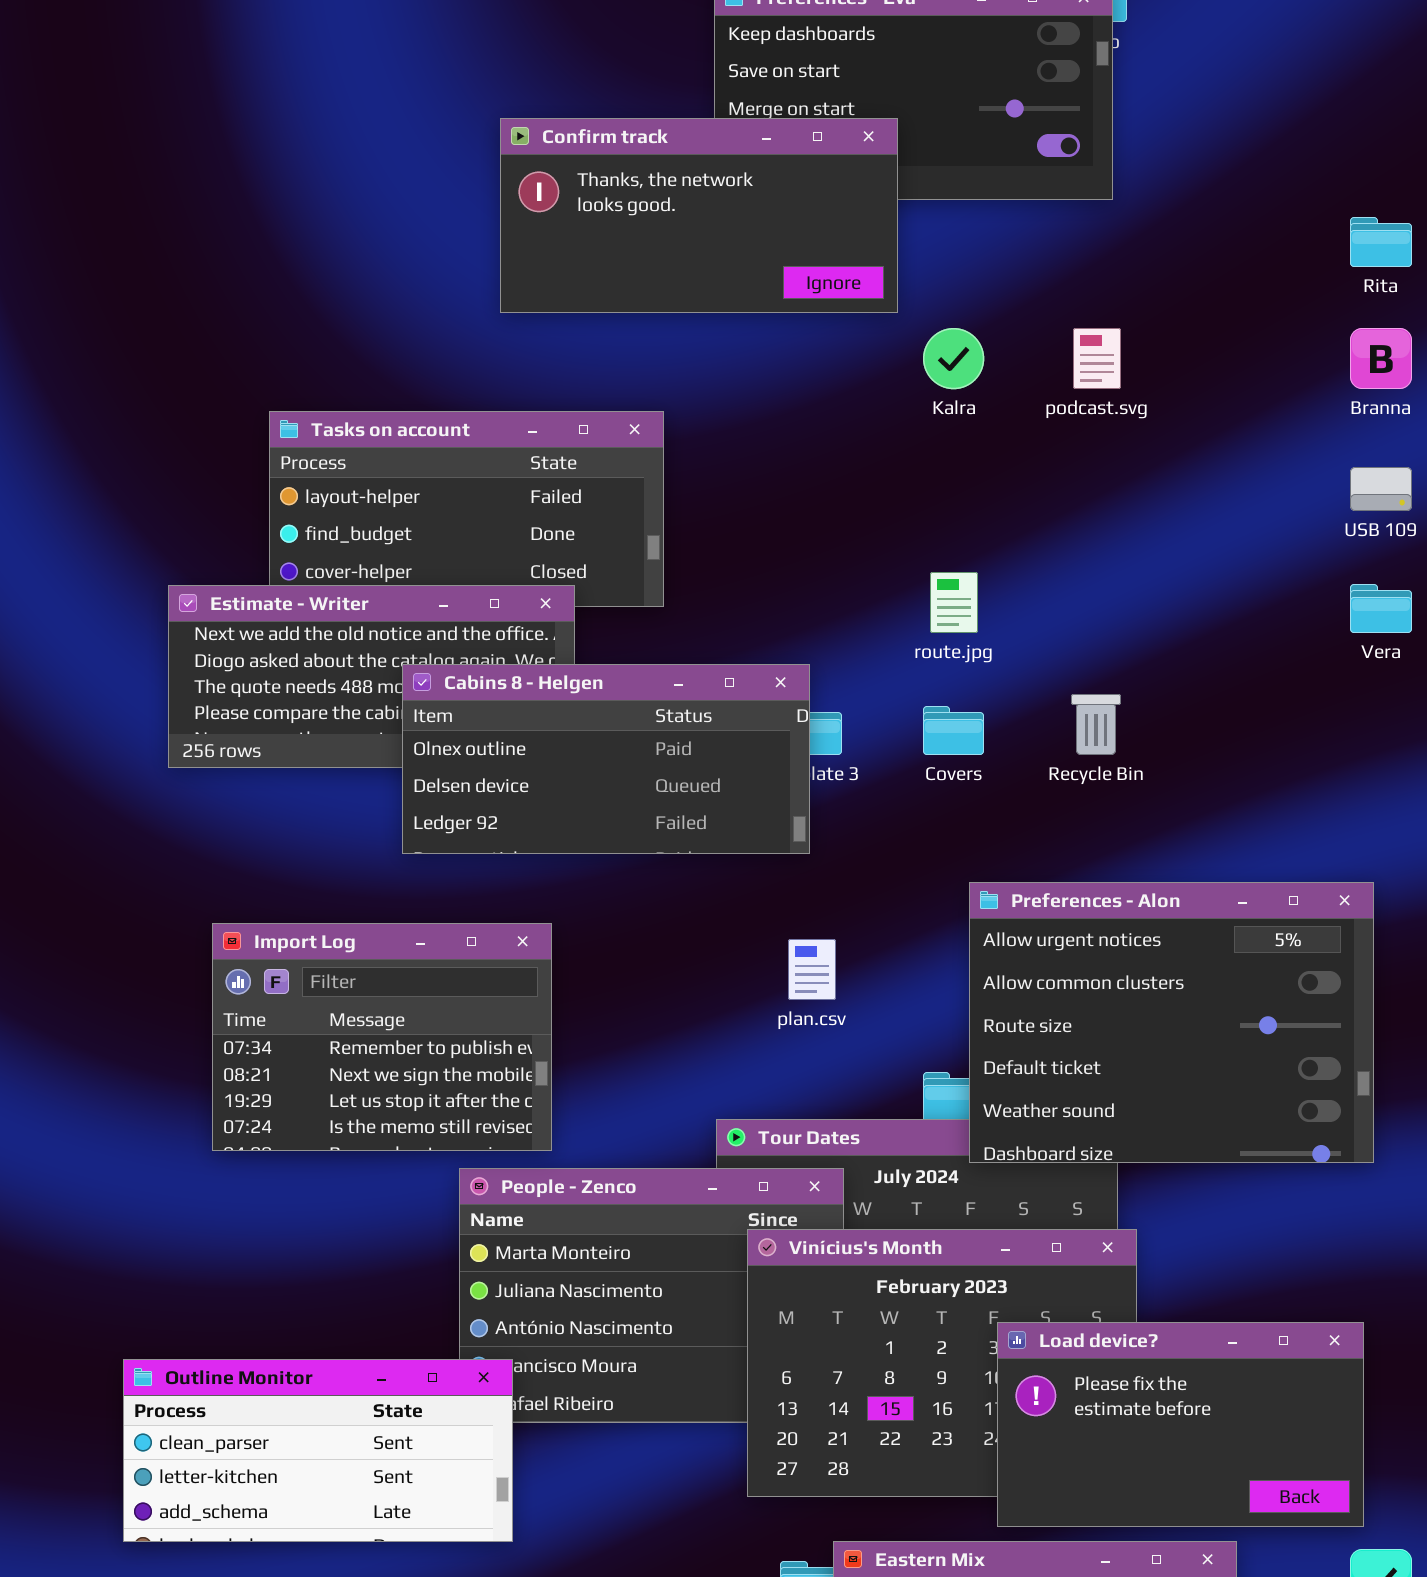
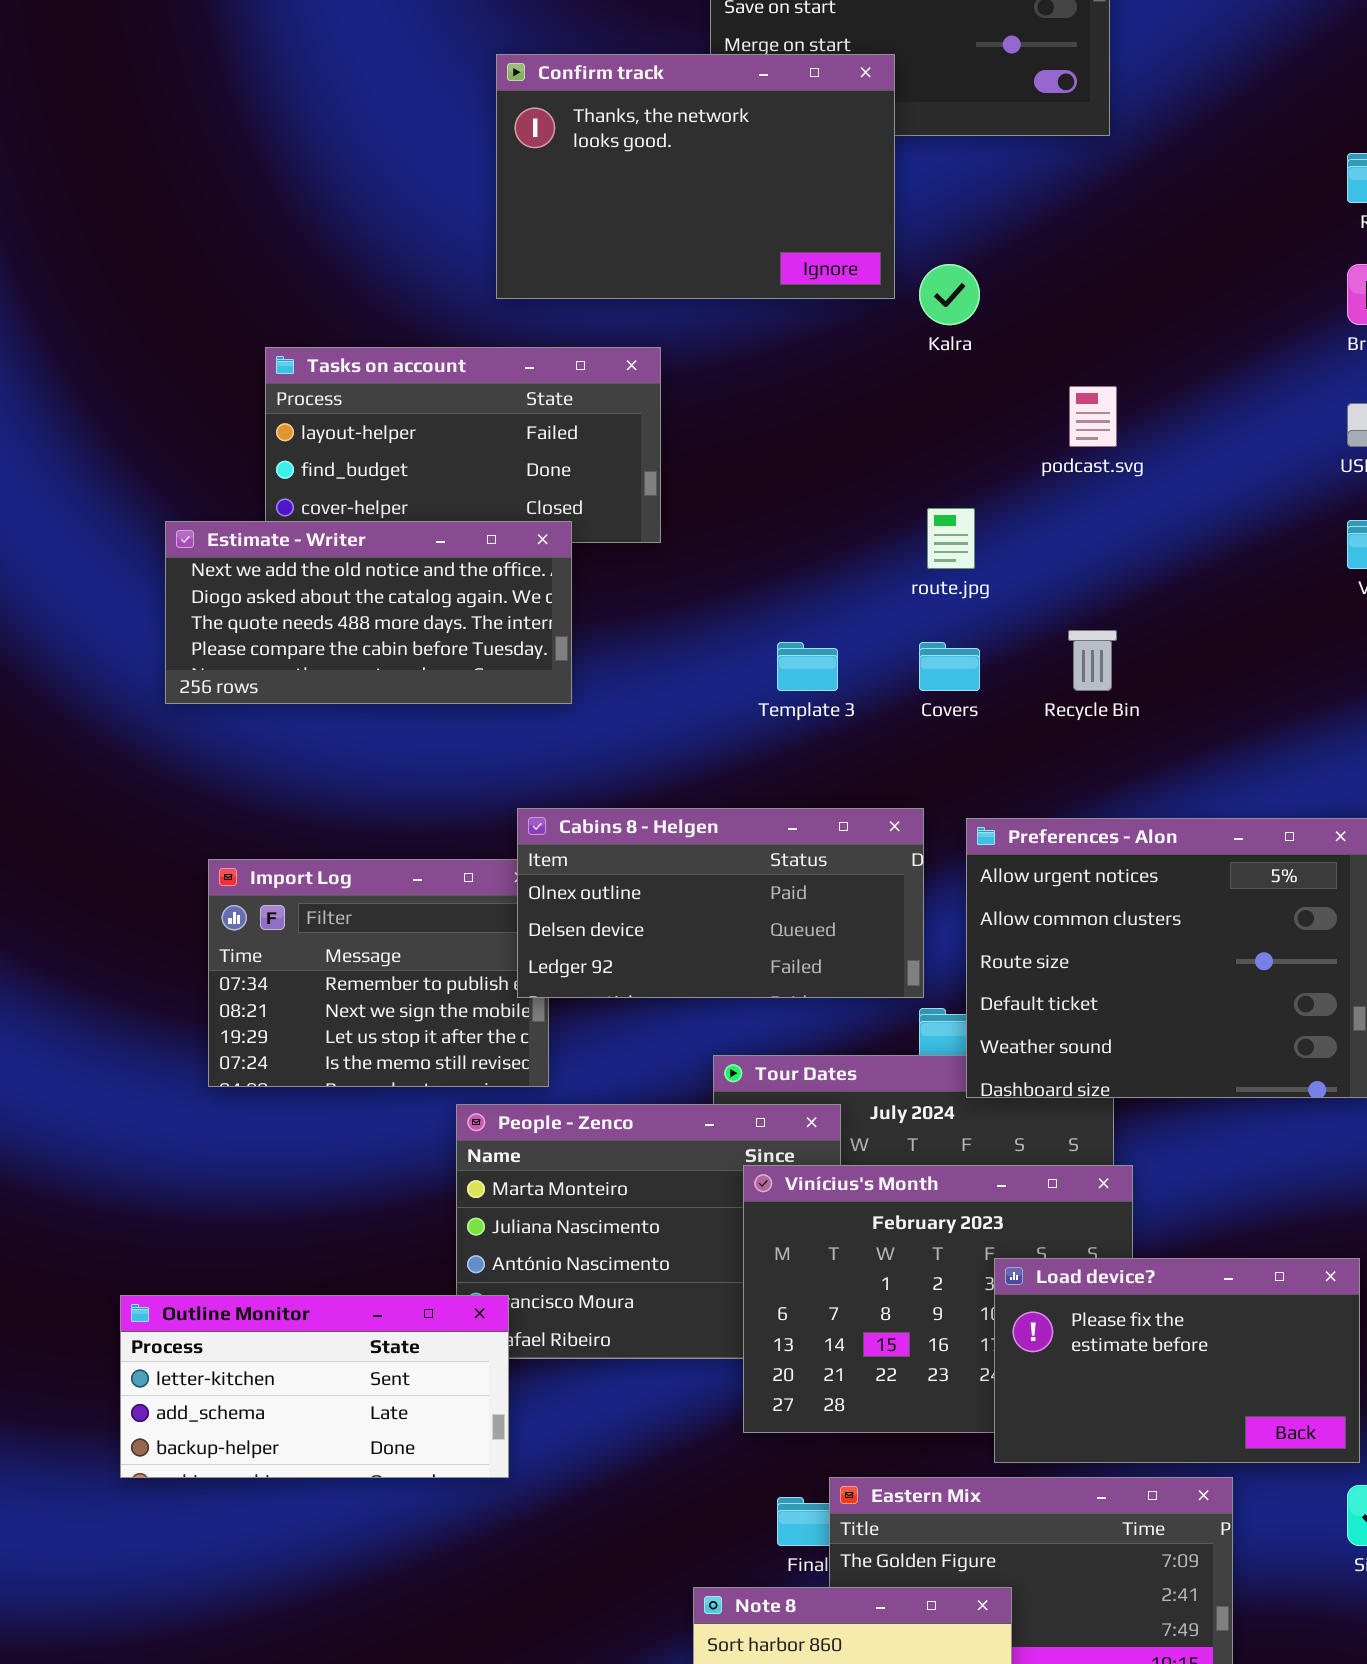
Confirm track: [500,118,898,313] -> [496,54,895,299], resized
podcast.svg: [1073,328,1121,389] -> [1069,386,1117,447], moved
Cabins 8 - Helgen: [402,664,810,854] -> [517,808,924,998], moved
Outline Monitor: [123,1359,513,1542] -> [120,1295,509,1478], scrolled down 1 row

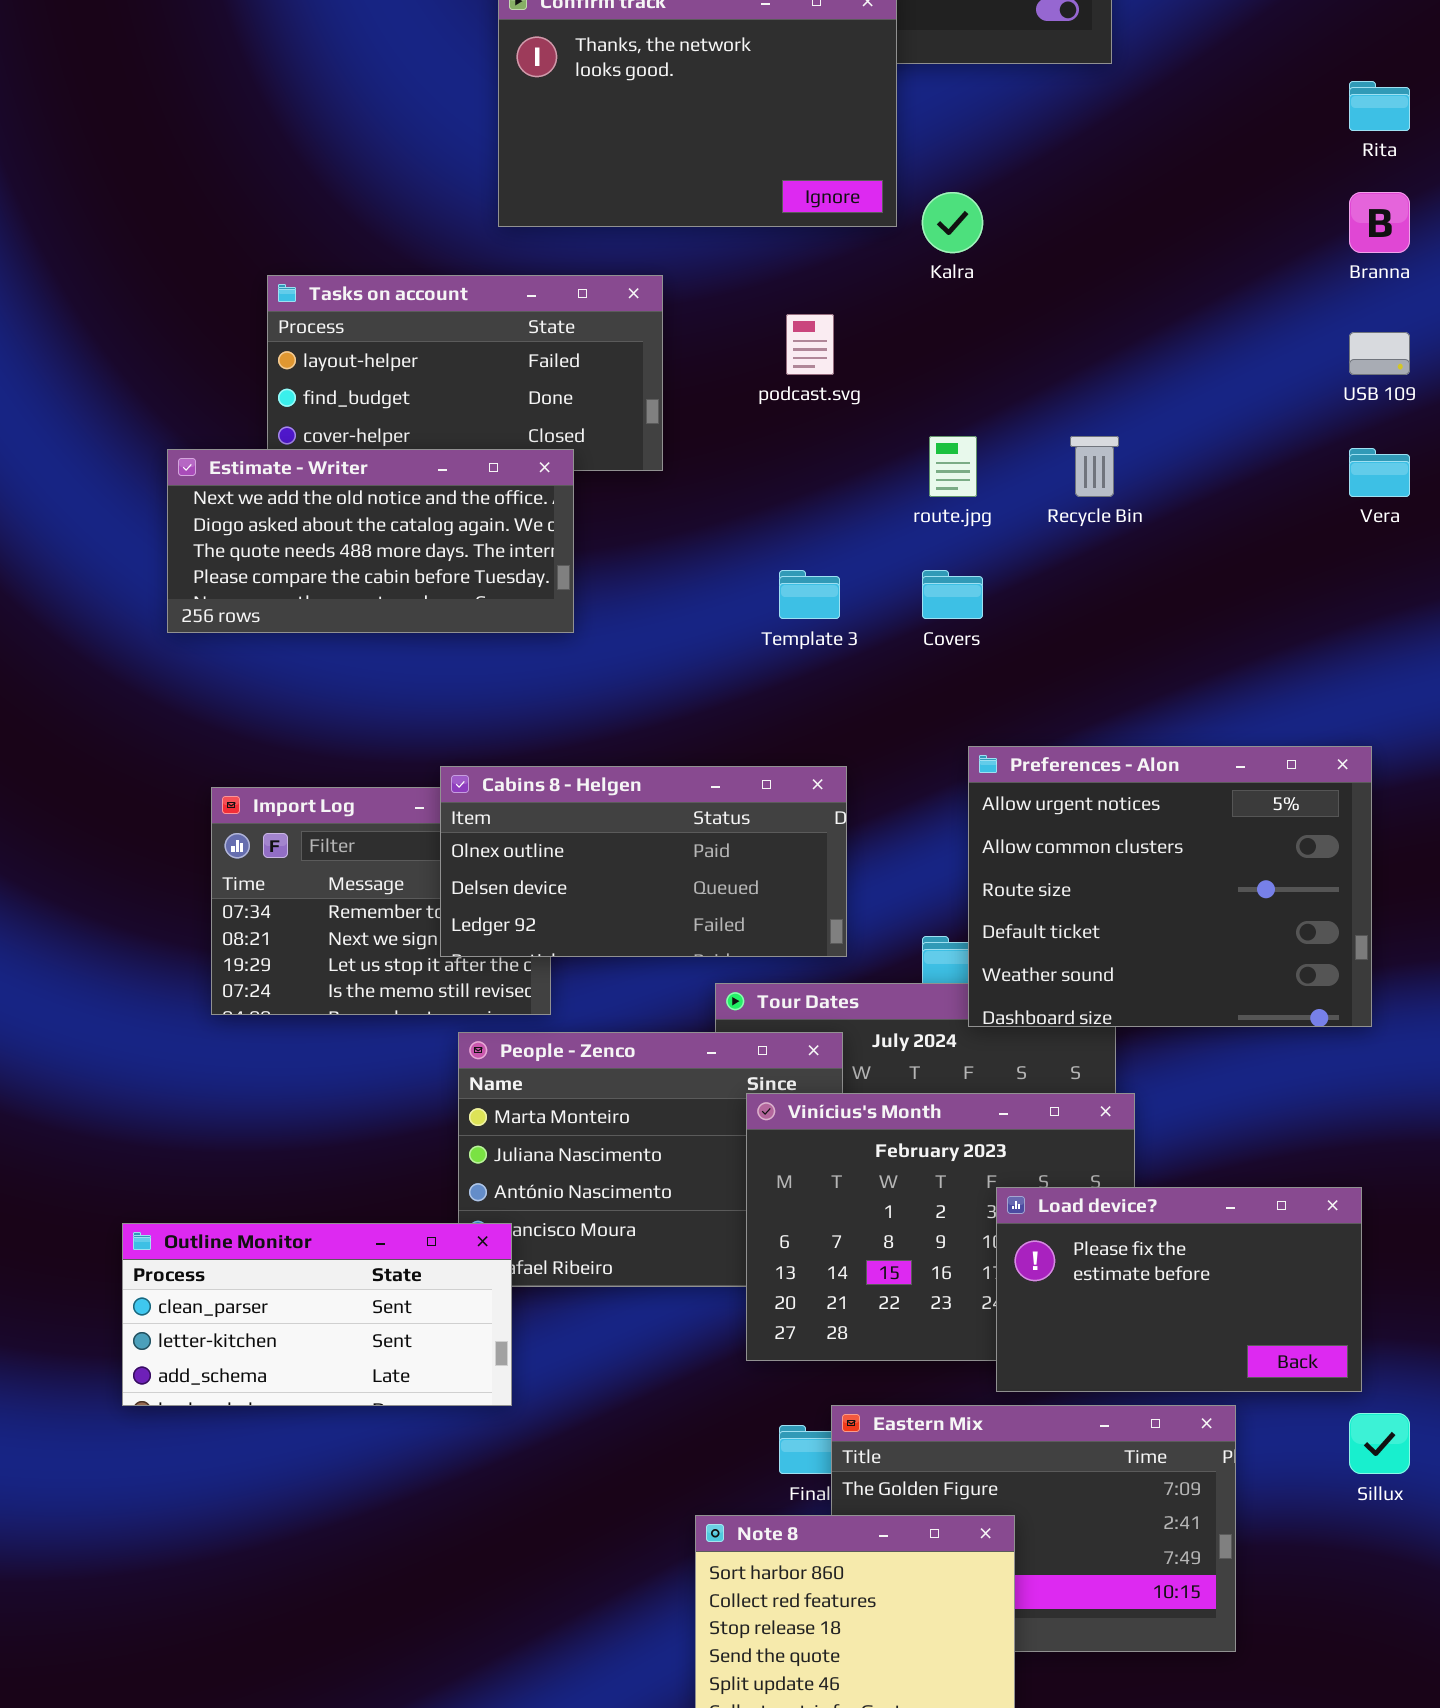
podcast.svg: [1069,386,1117,447] -> [786,314,834,375], moved
Recycle Bin: [1068,630,1117,691] -> [1070,436,1119,497], moved
Cabins 8 - Helgen: [517,808,924,998] -> [440,766,847,957], moved
Outline Monitor: [120,1295,509,1478] -> [122,1223,512,1406], scrolled up 1 row

